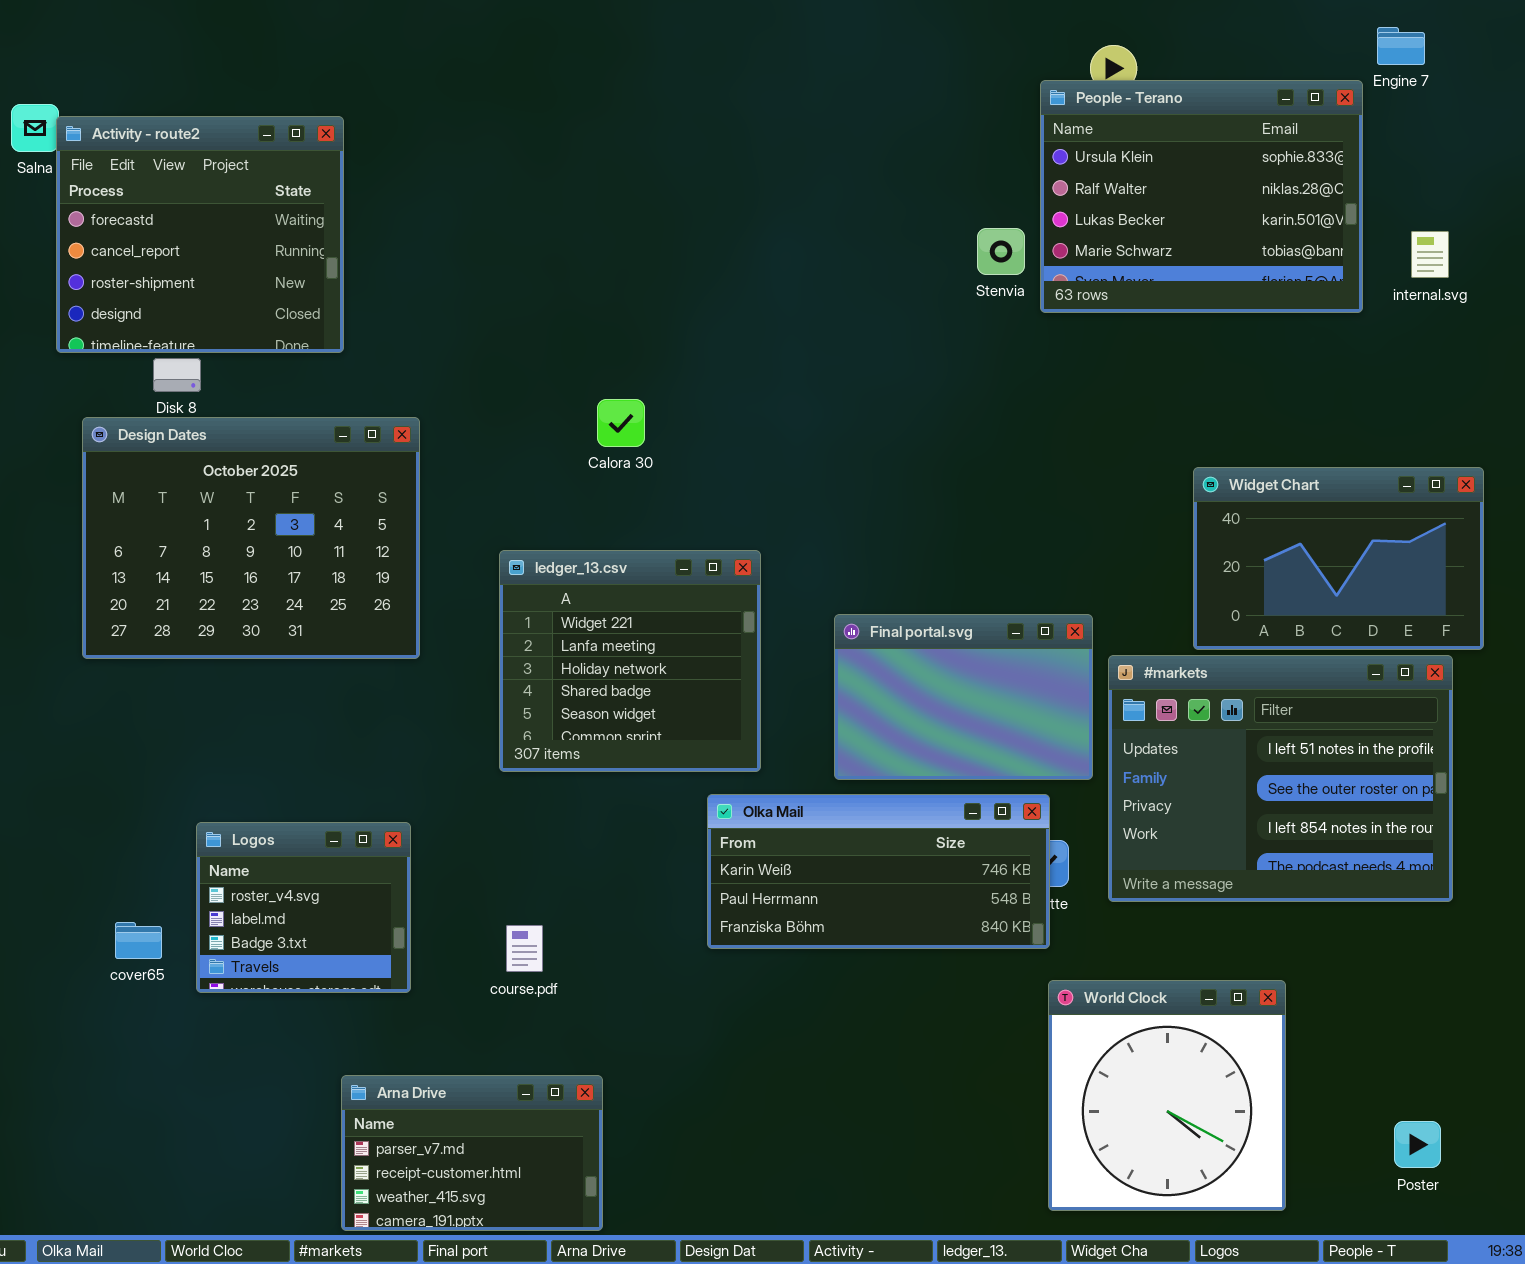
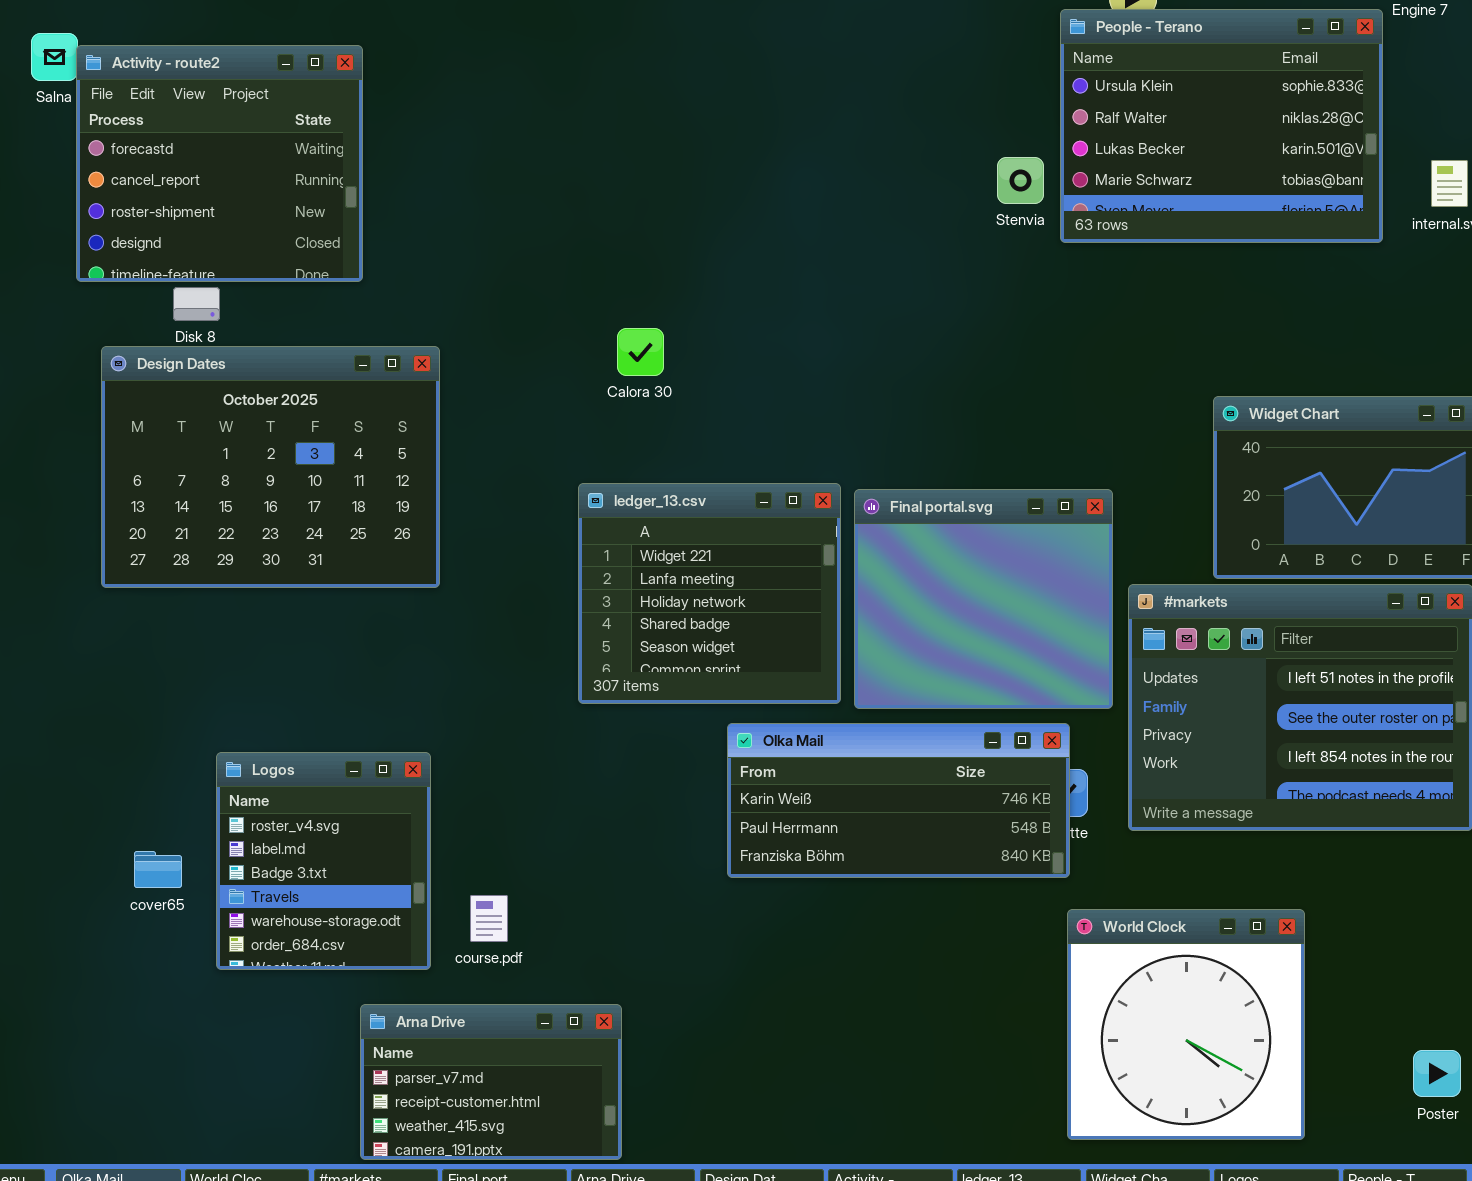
ledger_13.csv: [499,550,761,772] -> [578,483,841,704], moved
Final portal.svg: [834,614,1093,780] -> [854,489,1113,709], resized
Logos: [196,822,411,993] -> [216,752,431,970], resized
course.pdf: [506,925,543,972] -> [470,895,508,942], moved

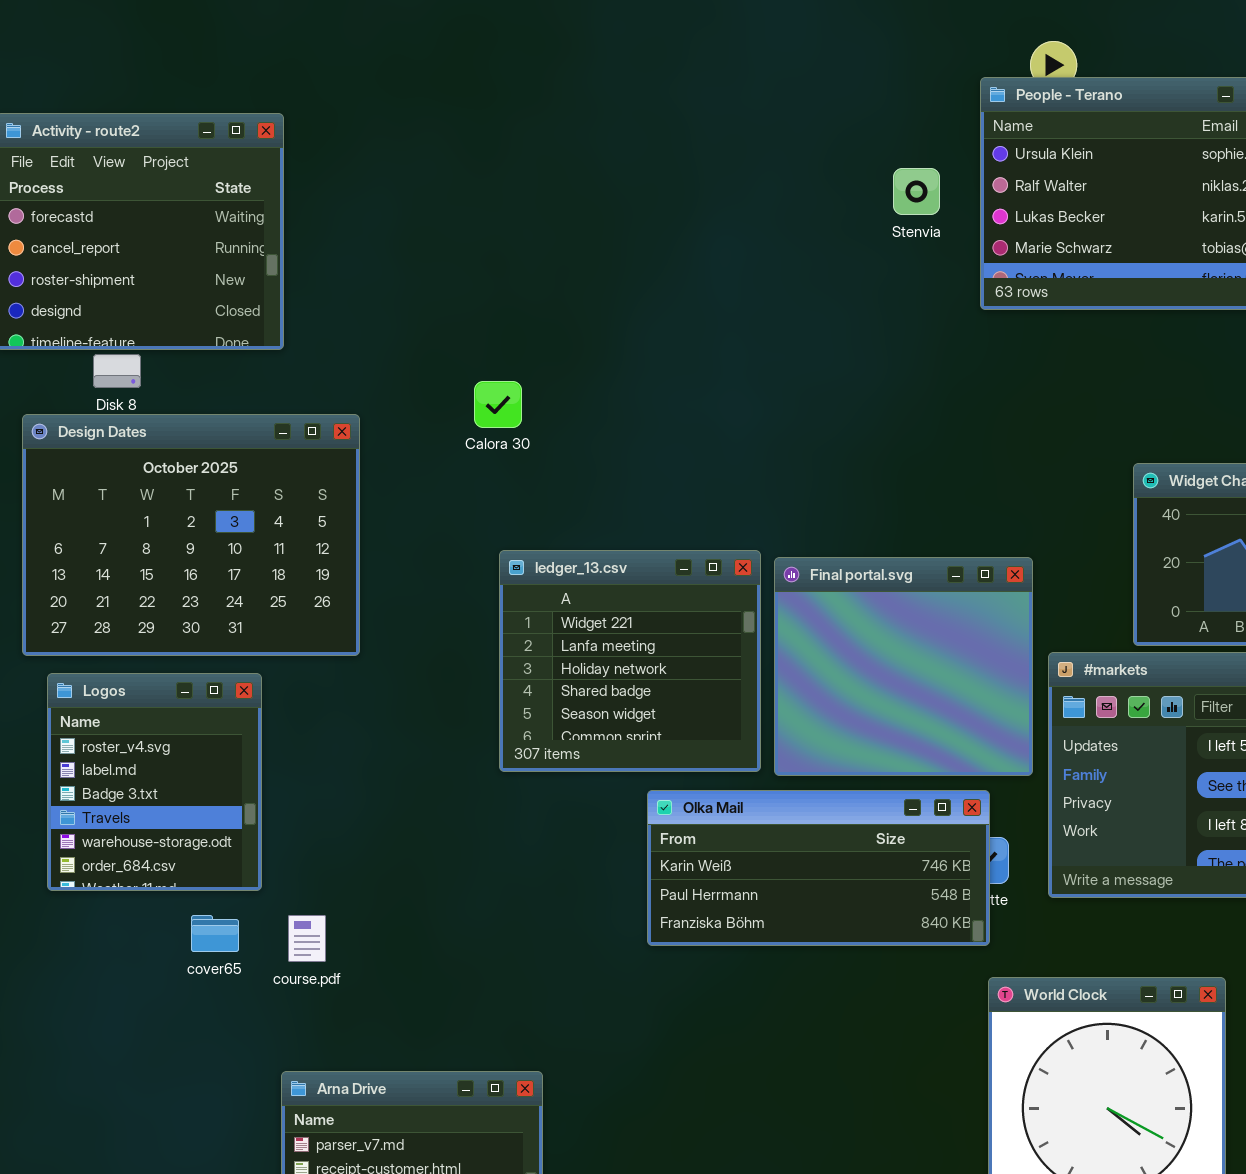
Stenvia: [997,157,1044,204] -> [893,168,940,215], moved
Calora 30: [617,328,664,376] -> [474,381,522,428], moved
Logos: [216,752,431,970] -> [47,673,262,891], moved
cover65: [134,851,182,888] -> [191,915,239,952], moved
course.pdf: [470,895,508,942] -> [288,915,326,962], moved

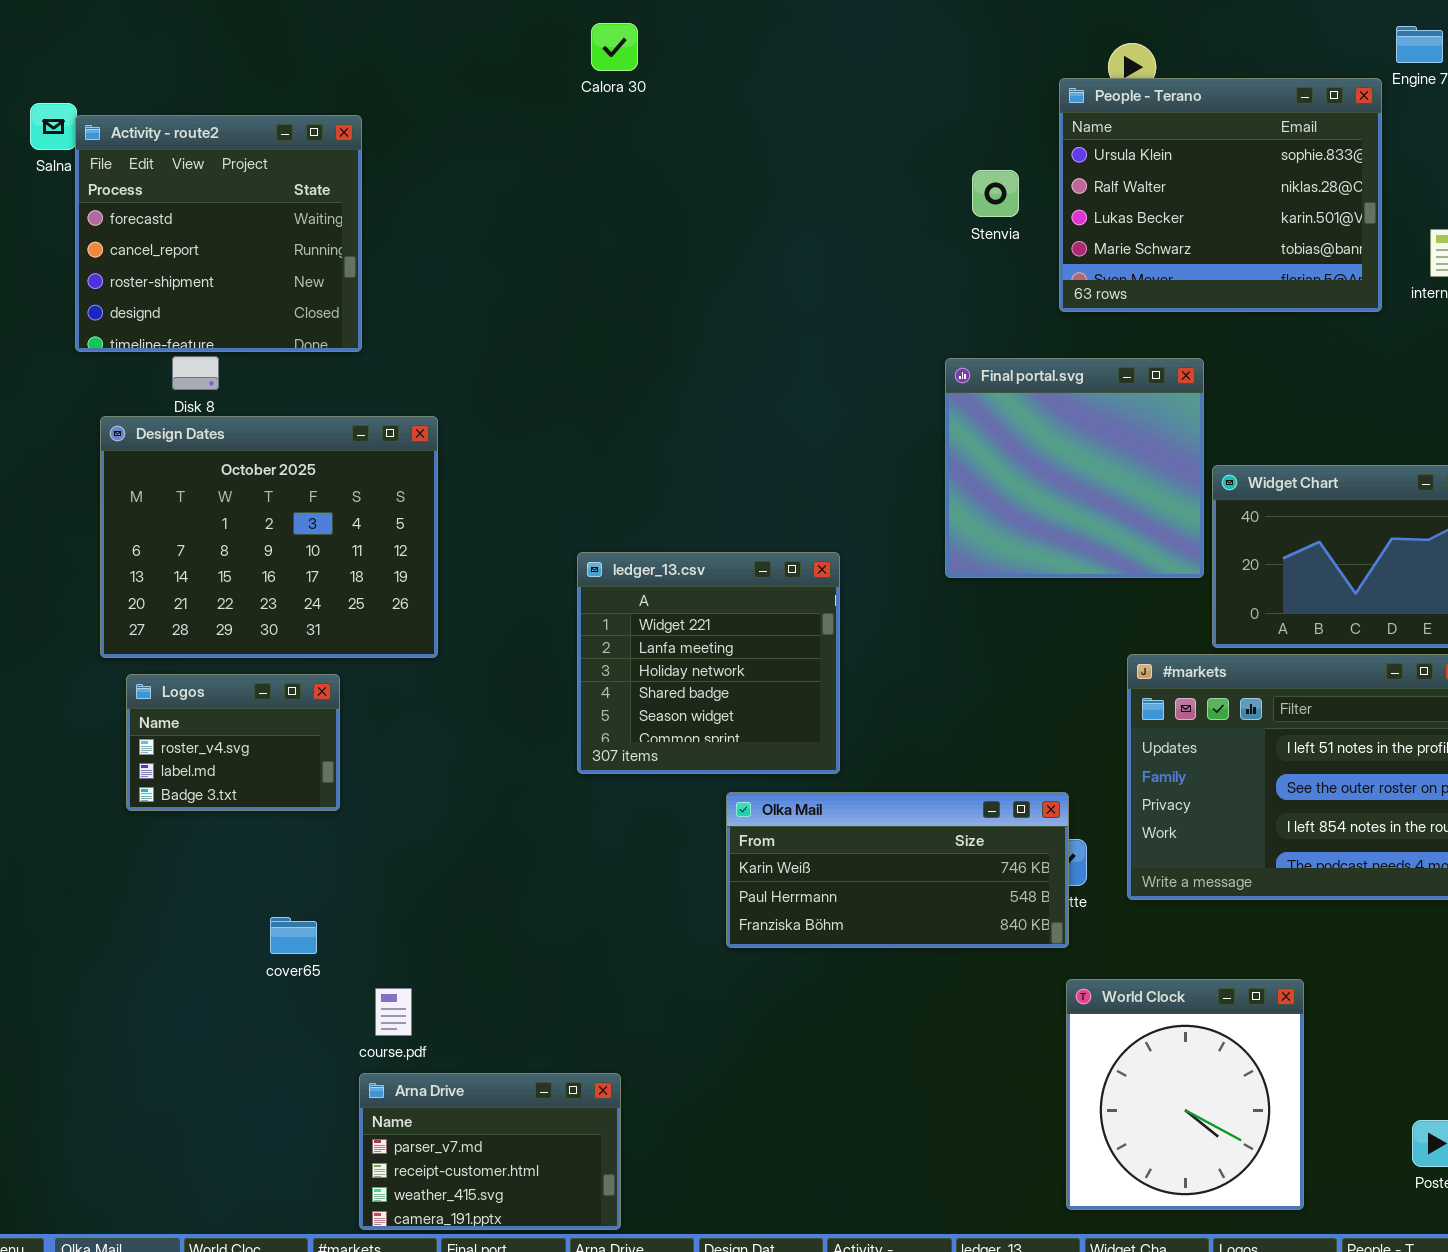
Calora 30: [474,381,522,428] -> [591,23,638,71], moved
Final portal.svg: [774,557,1033,776] -> [945,358,1204,578], moved
Logos: [47,673,262,891] -> [126,674,340,811], resized
course.pdf: [288,915,326,962] -> [375,988,412,1036], moved

